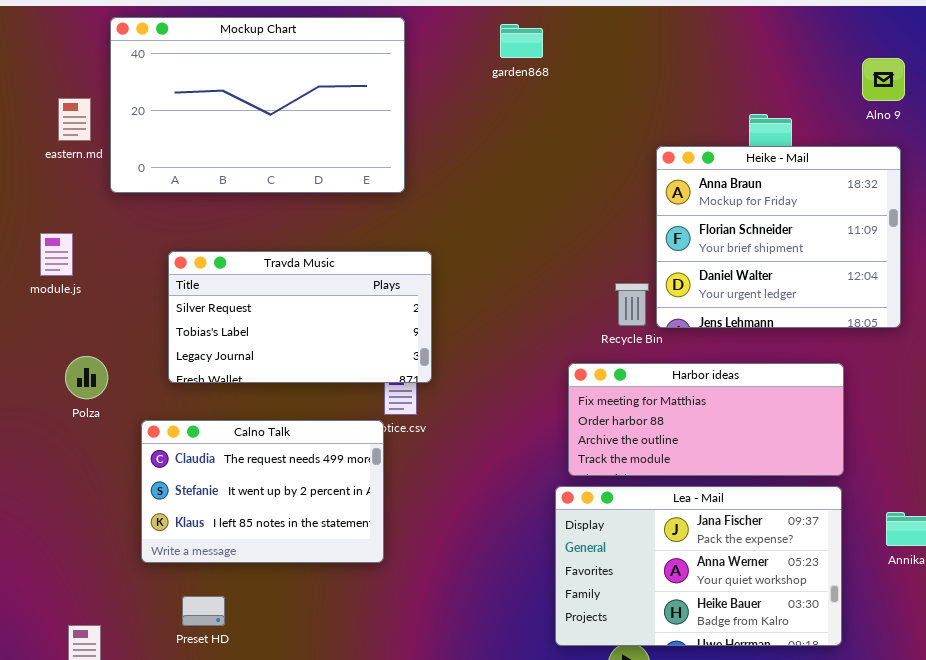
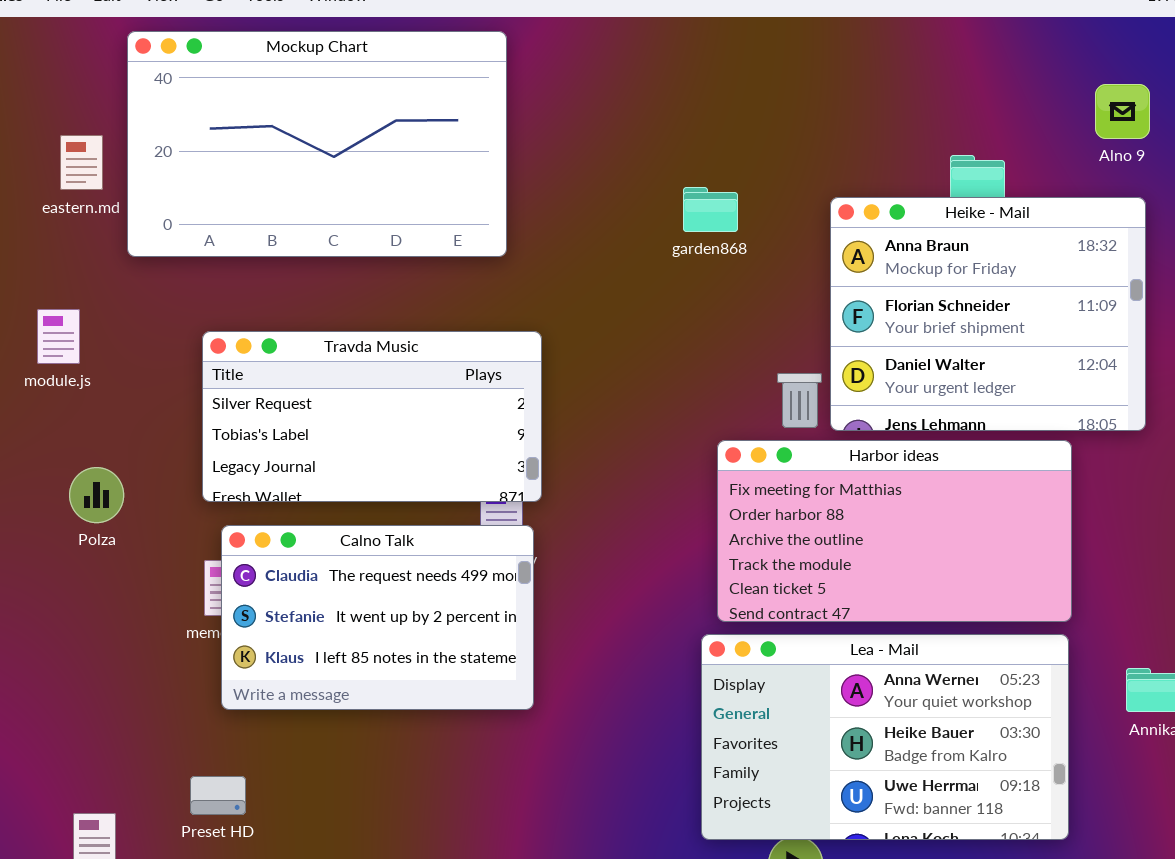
garden868: [500,24,543,58] -> [683,187,738,232], moved
Harbor ideas: [568,363,844,476] -> [717,440,1072,622], resized
Calno Talk: [141,420,384,563] -> [221,525,534,710], moved
Lea - Mail: [555,486,842,646] -> [701,634,1069,840], scrolled down 1 row
Preset HD: [182,596,225,626] -> [190,776,246,815], moved

